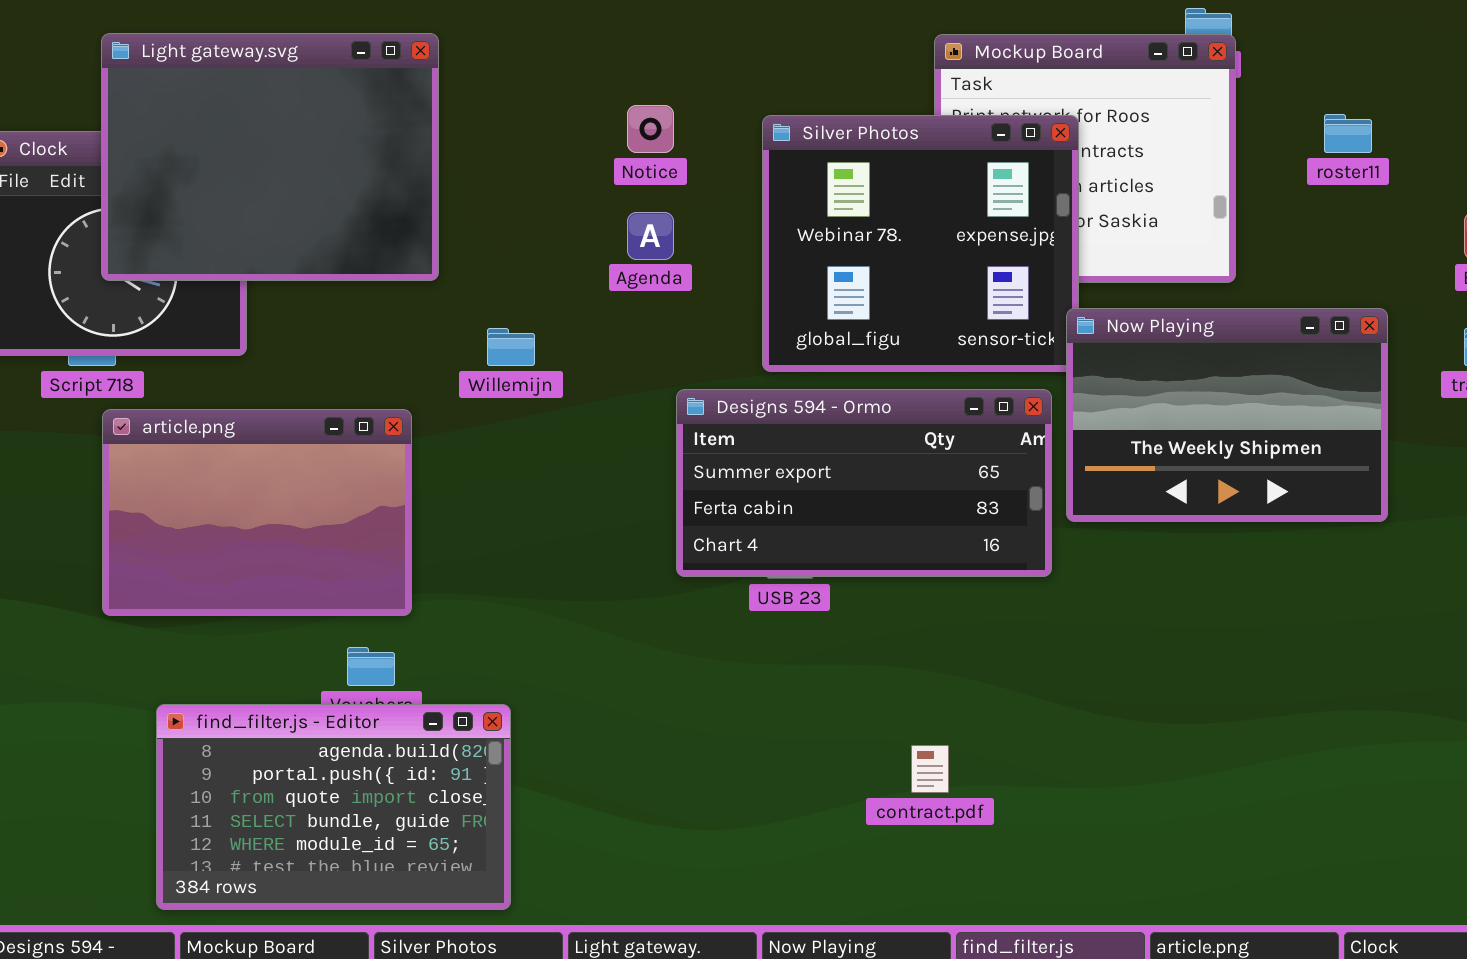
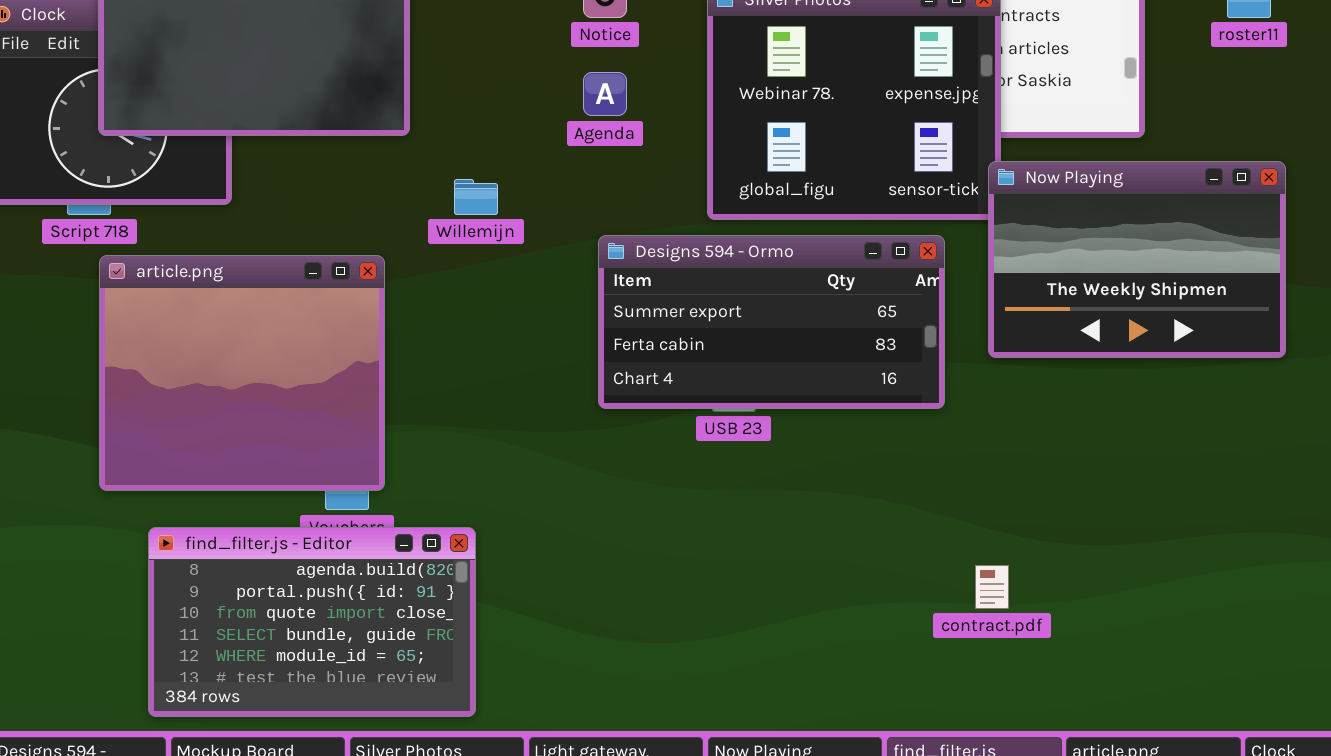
Designs 594 - Ormo: [676,389,1052,577] -> [598,235,945,409], moved
article.png: [102,409,412,616] -> [99,255,385,491], resized
contract.pdf: [911,745,949,793] -> [975,565,1009,609], moved

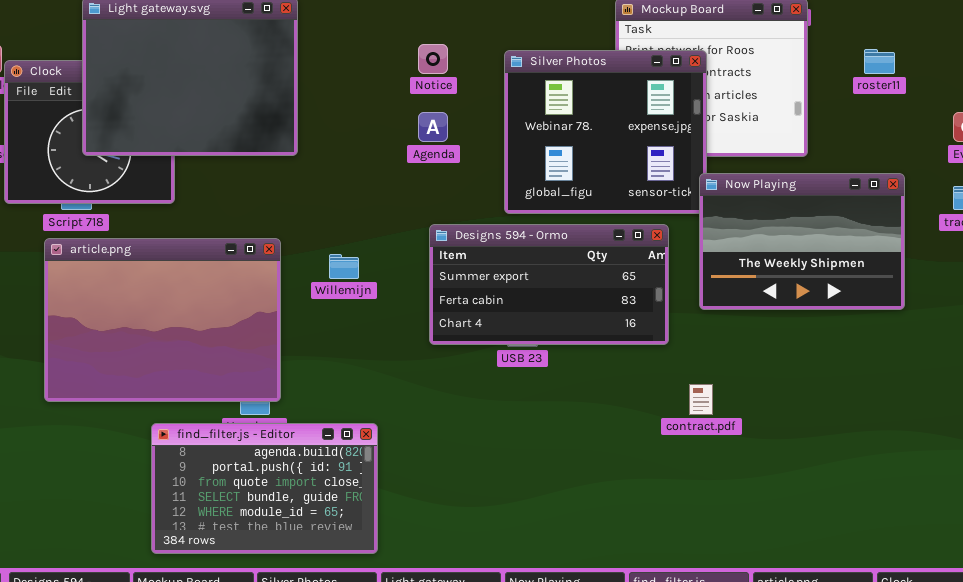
Willemijn: [454,179,498,215] -> [329,254,359,279], moved
article.png: [99,255,385,491] -> [44,238,281,402], resized
find_filter.js - Editor: [148,527,476,717] -> [151,423,378,554], moved
contract.pdf: [975,565,1009,609] -> [689,384,713,415], moved

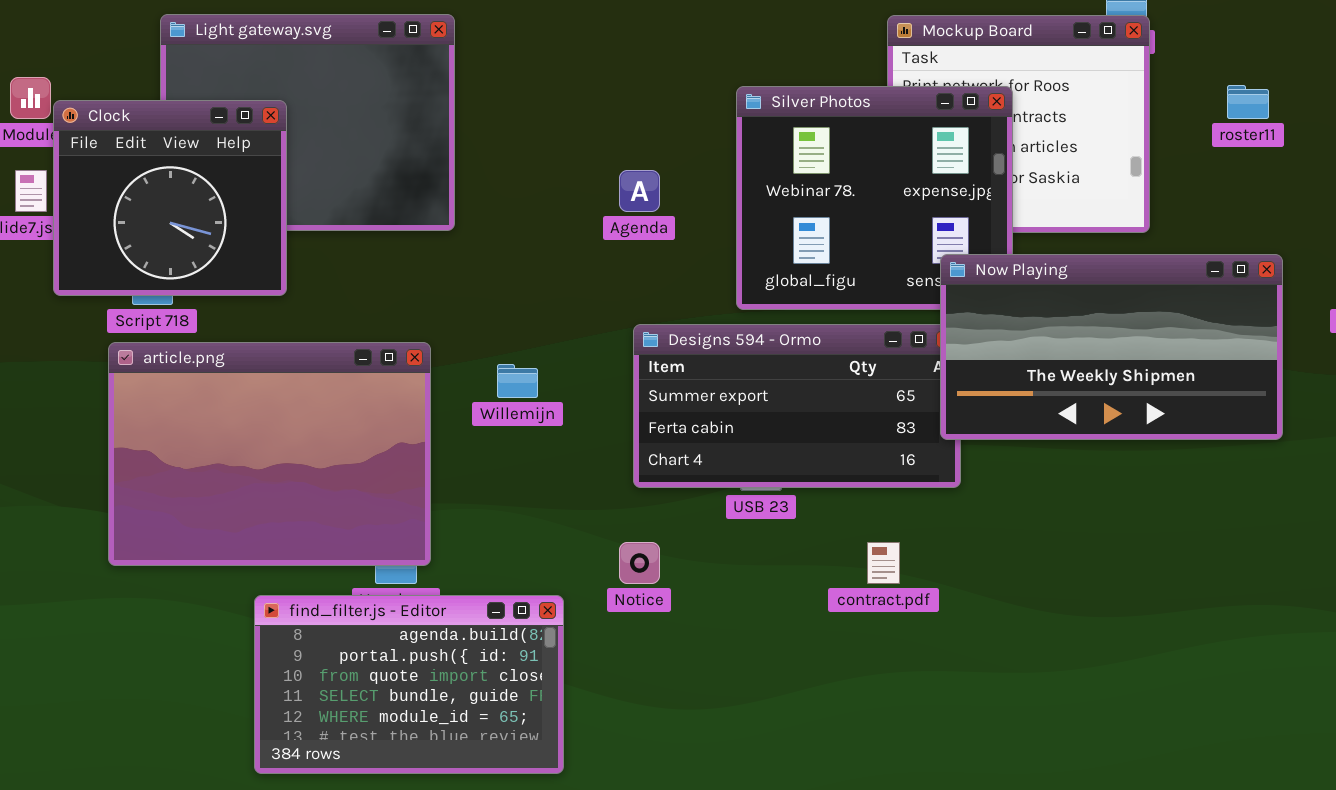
Notice: [418,44,448,74] -> [619,542,660,584], moved
Clock: [4,60,175,204] -> [53,100,287,296], raised
Now Playing: [699,173,905,310] -> [940,254,1283,440], resized
contract.pdf: [689,384,713,415] -> [867,542,900,584], moved

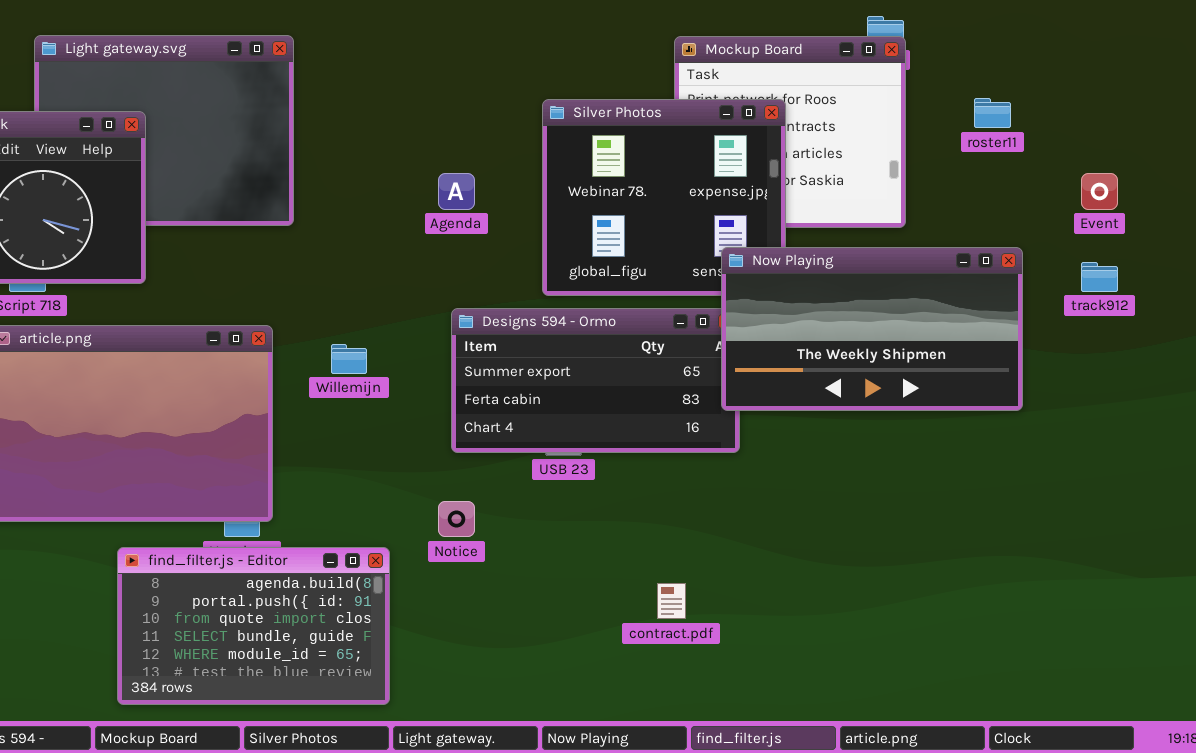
contract.pdf: [867,542,900,584] -> [657,583,686,619], moved

